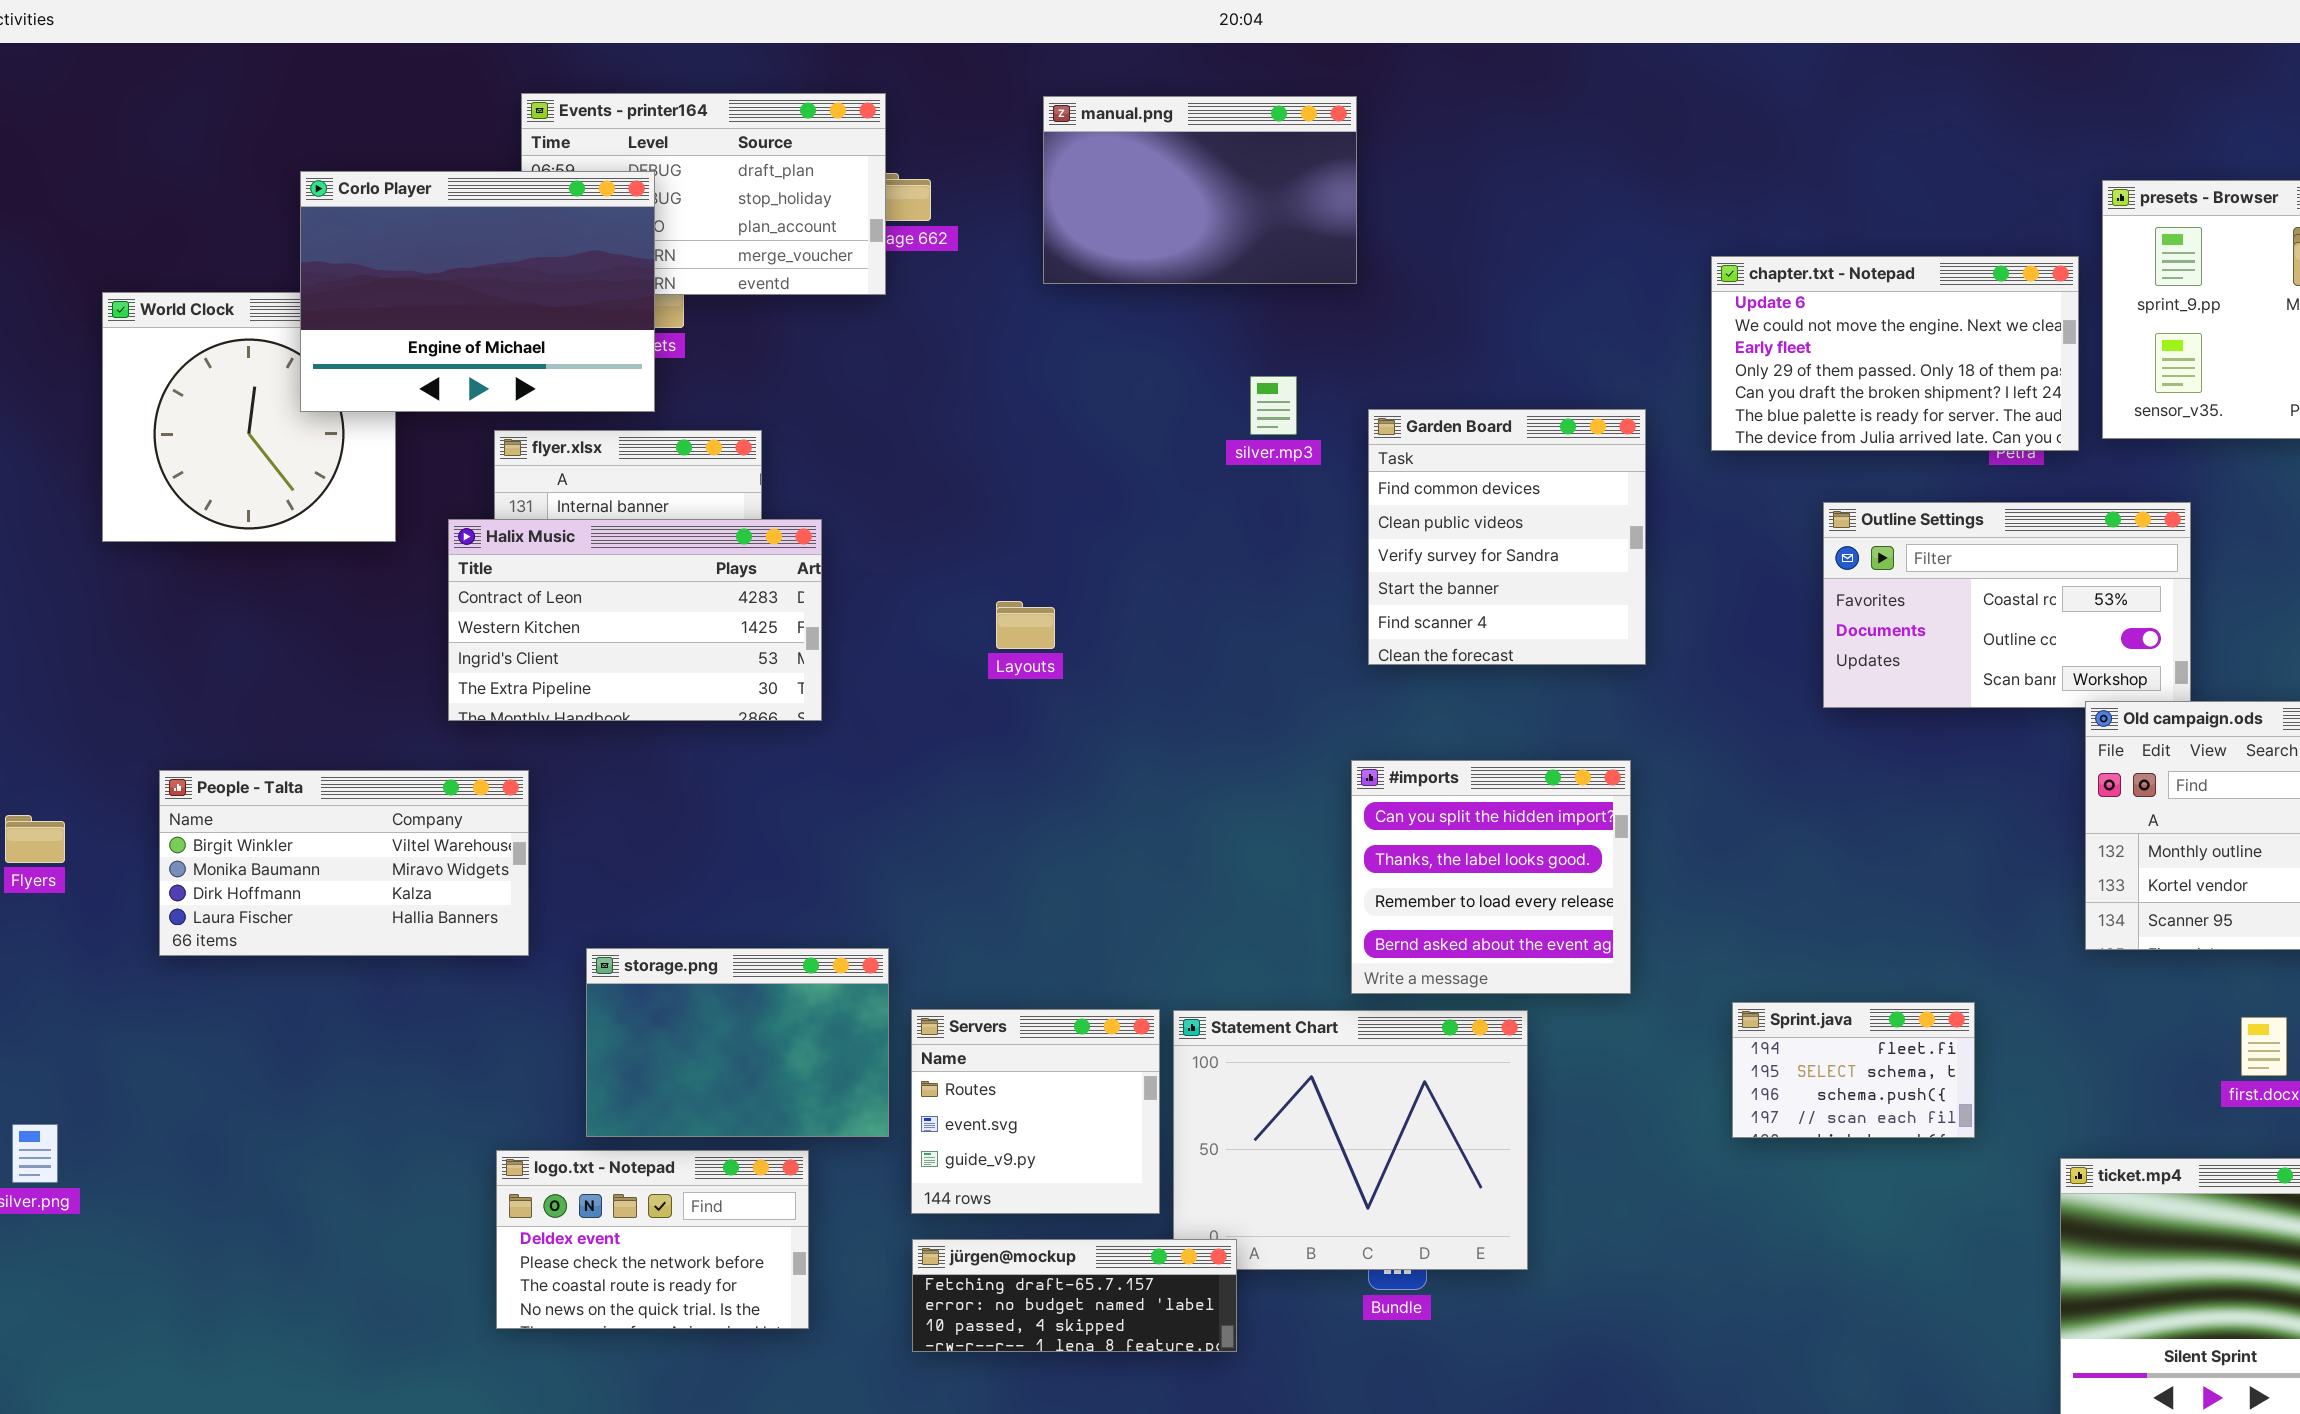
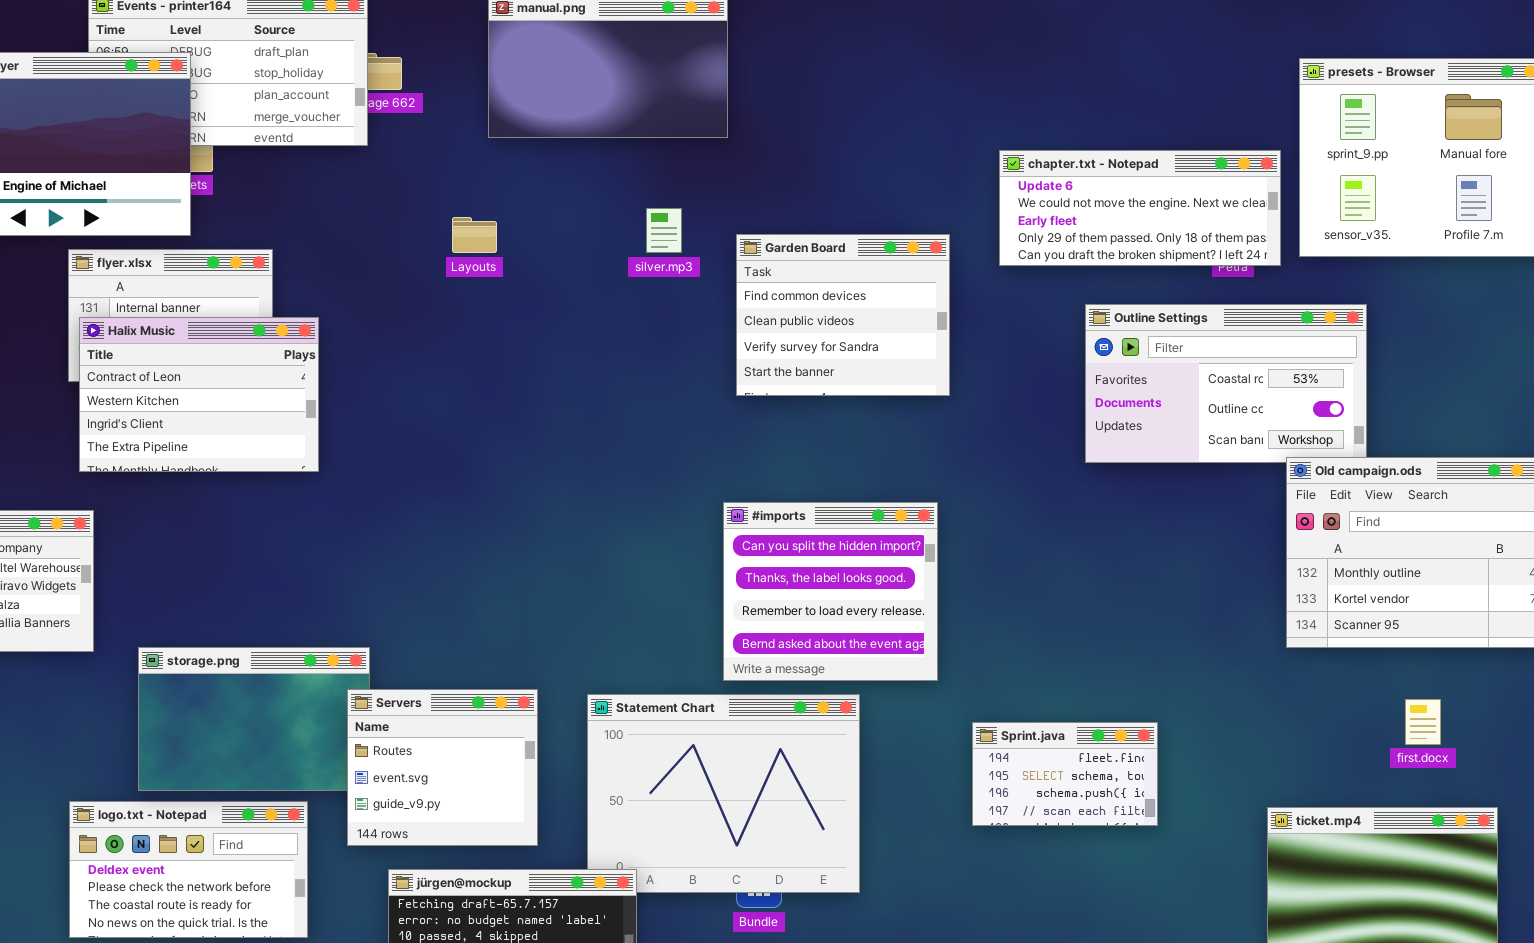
chapter.txt - Notepad: [1711,256,2079,451] -> [999,150,1281,266], resized
Garden Board: [1368,409,1646,665] -> [736,234,950,396], resized
Halix Music: [448,519,822,721] -> [79,317,319,472], resized
Layouts: [996,601,1055,649] -> [452,217,497,253], moved
Sprint.java: [1732,1002,1975,1138] -> [972,722,1158,826], moved
Servers: [911,1009,1160,1214] -> [347,689,538,846], moved

